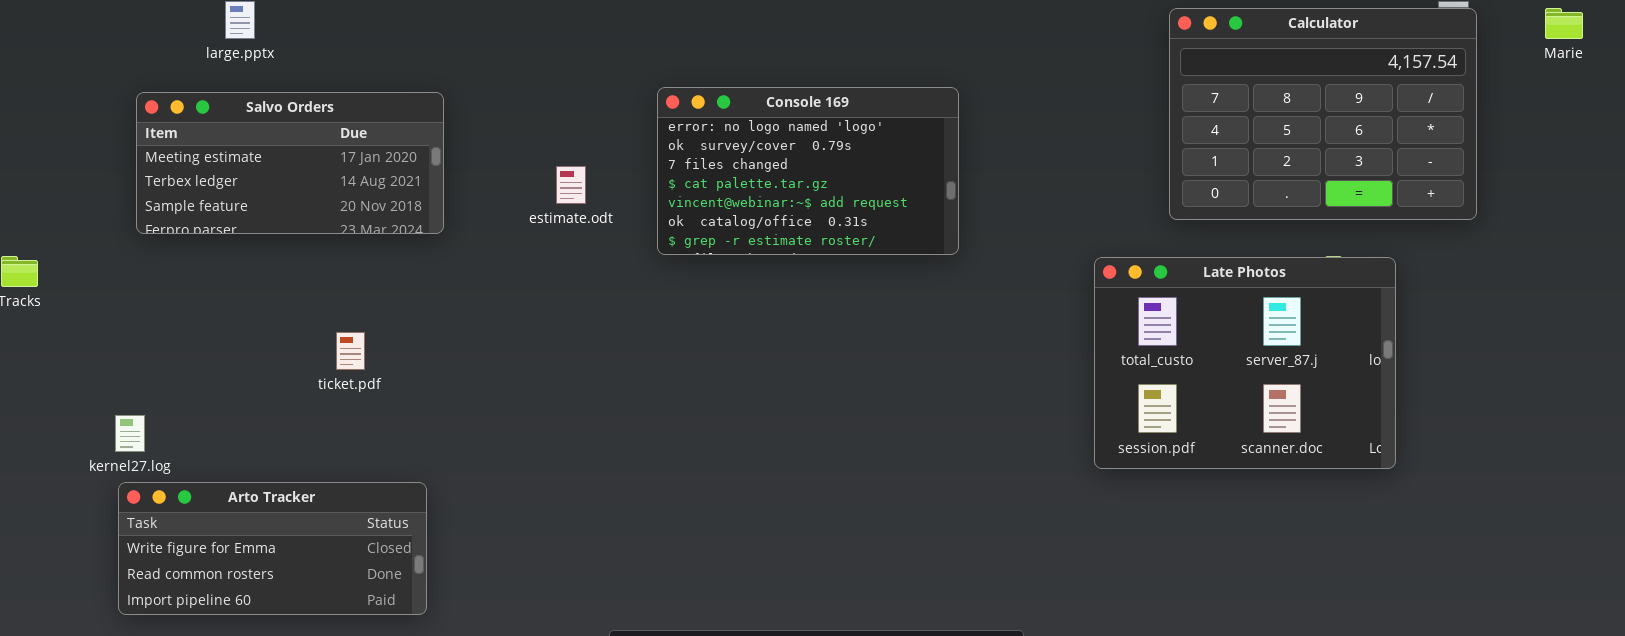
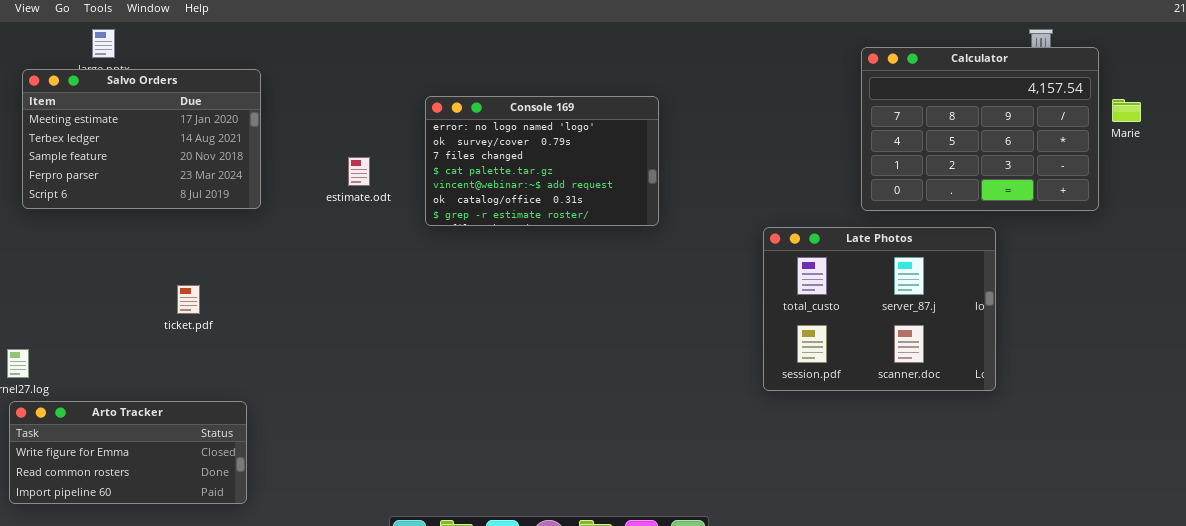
Calculator: [1169,8,1477,220] -> [861,47,1099,211], moved
Marie: [1545,8,1583,39] -> [1112,99,1141,122], moved
Salvo Orders: [136,92,444,234] -> [22,69,261,209], resized

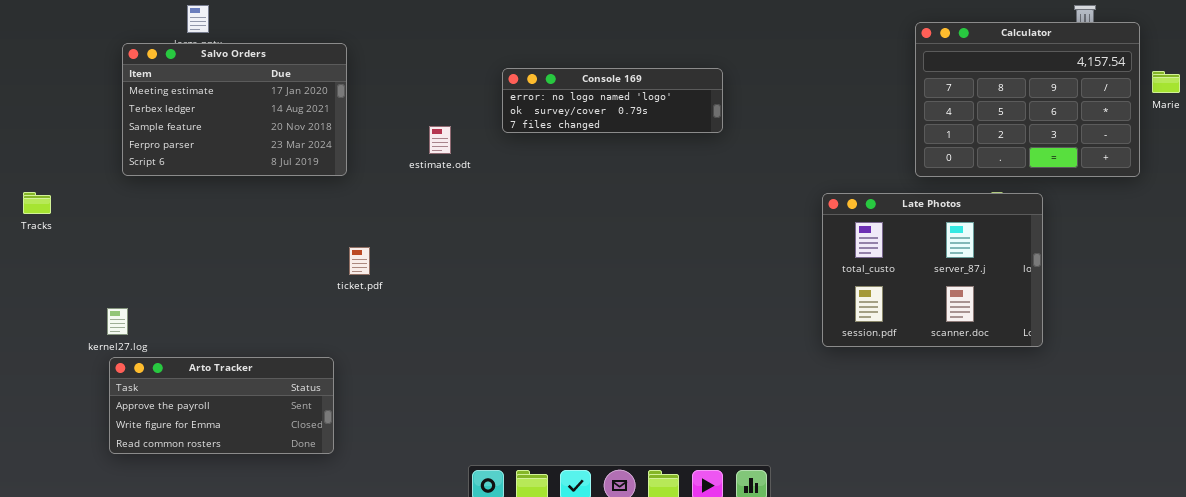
Console 169: [425,96,659,226] -> [502,68,723,133], resized
ticket.pdf: [177,285,200,314] -> [349,247,370,275], moved
Arto Tracker: [9,401,247,504] -> [109,357,334,454], scrolled up 1 row

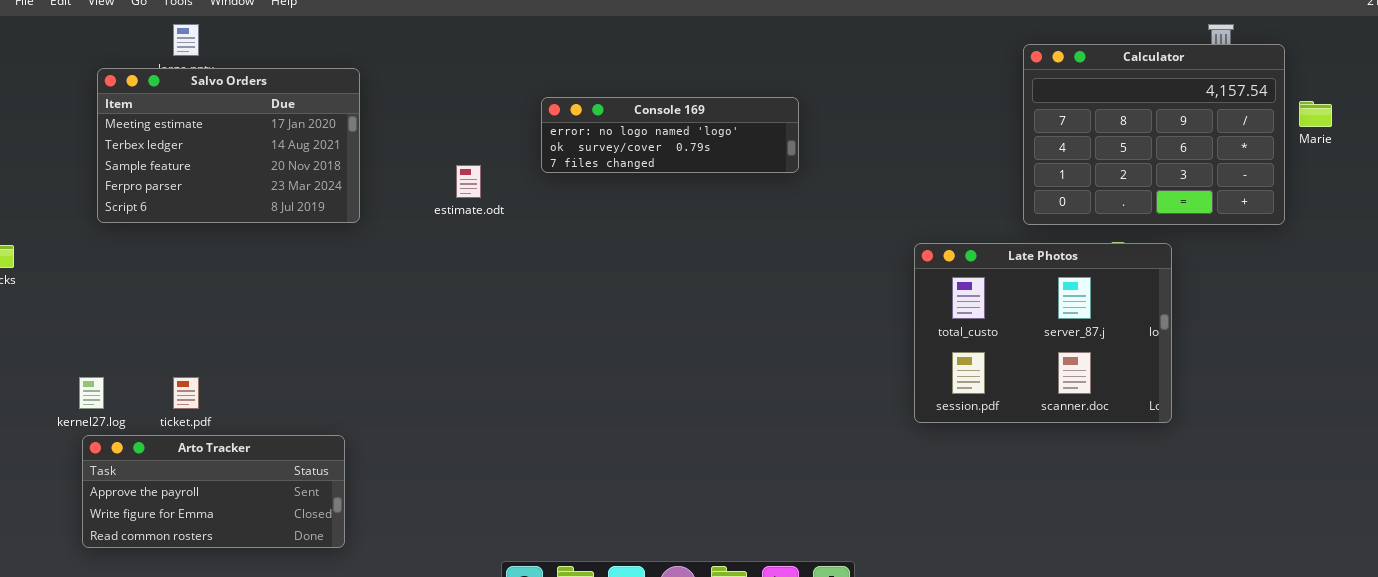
ticket.pdf: [349,247,370,275] -> [173,377,199,409], moved

